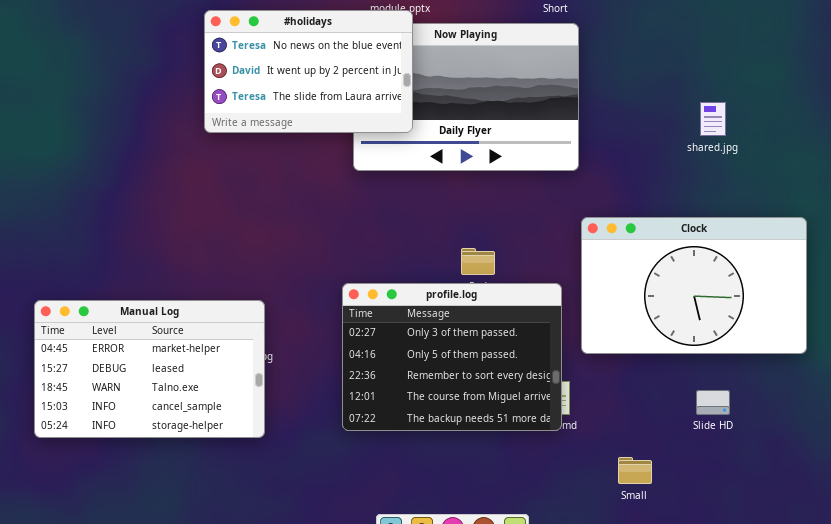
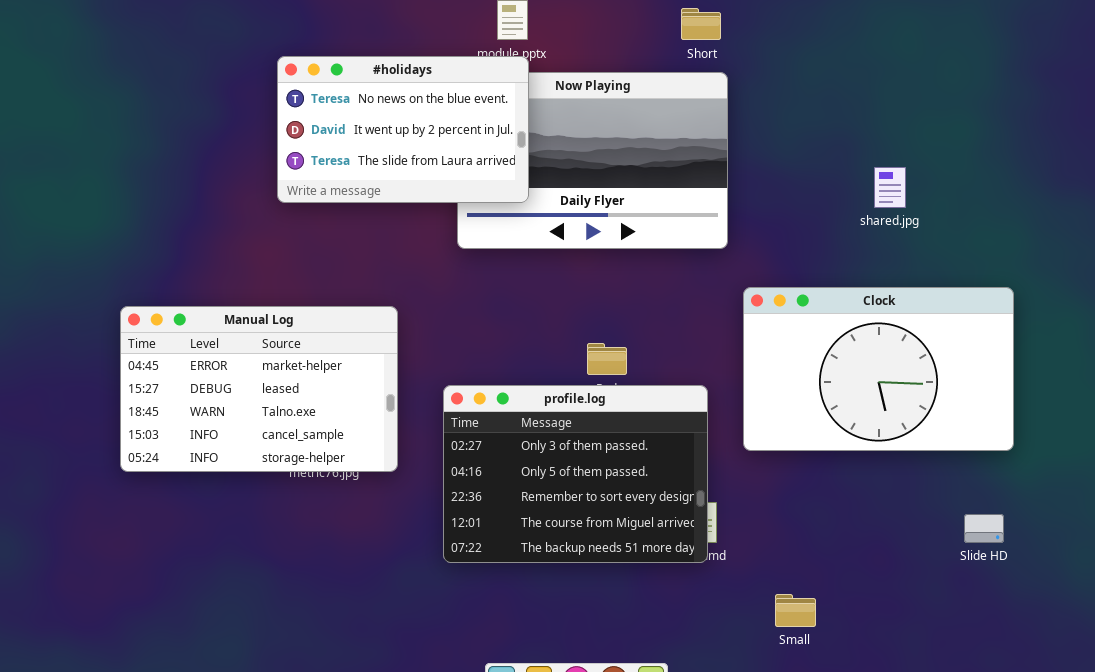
Clock: [581,217,807,354] -> [743,287,1014,451], moved
Manual Log: [34,300,265,438] -> [120,306,398,472], moved
Slide HD: [696,390,730,415] -> [964,514,1004,543], moved

